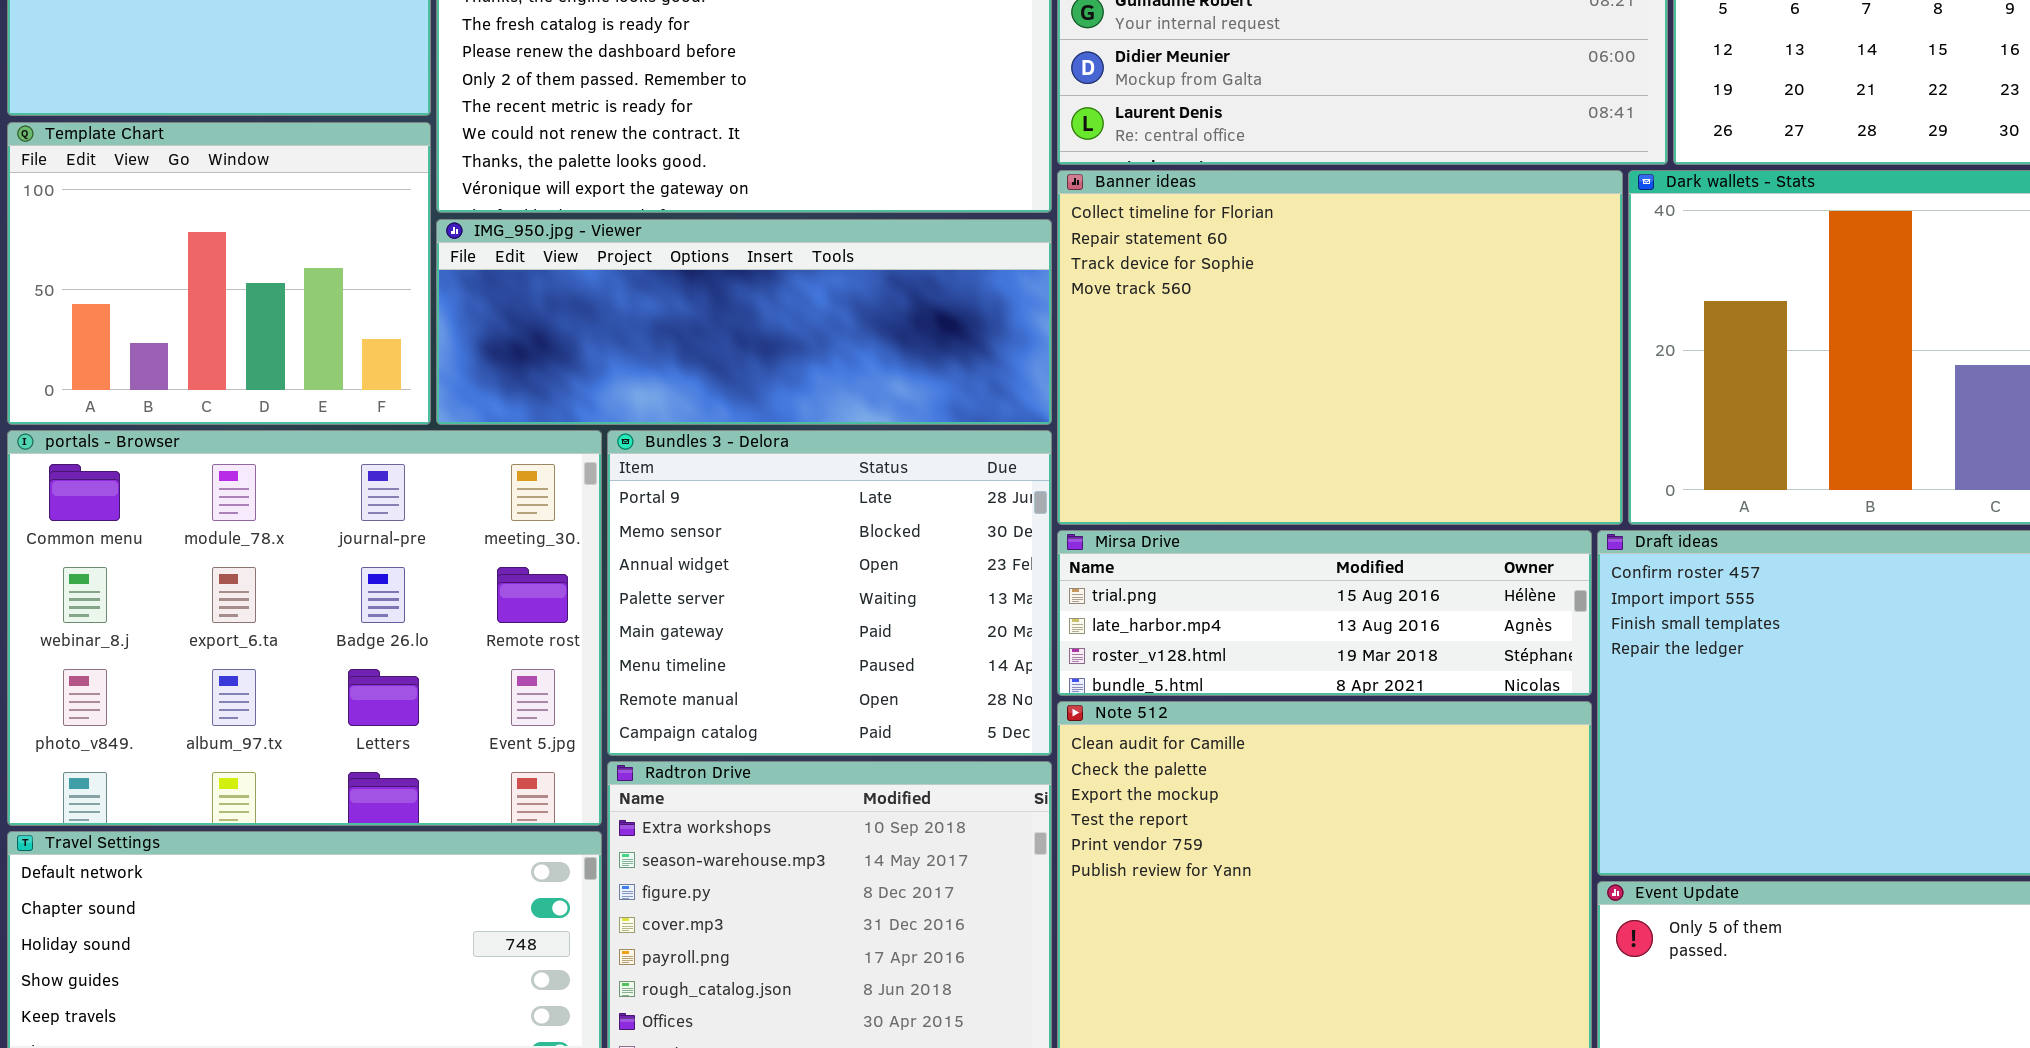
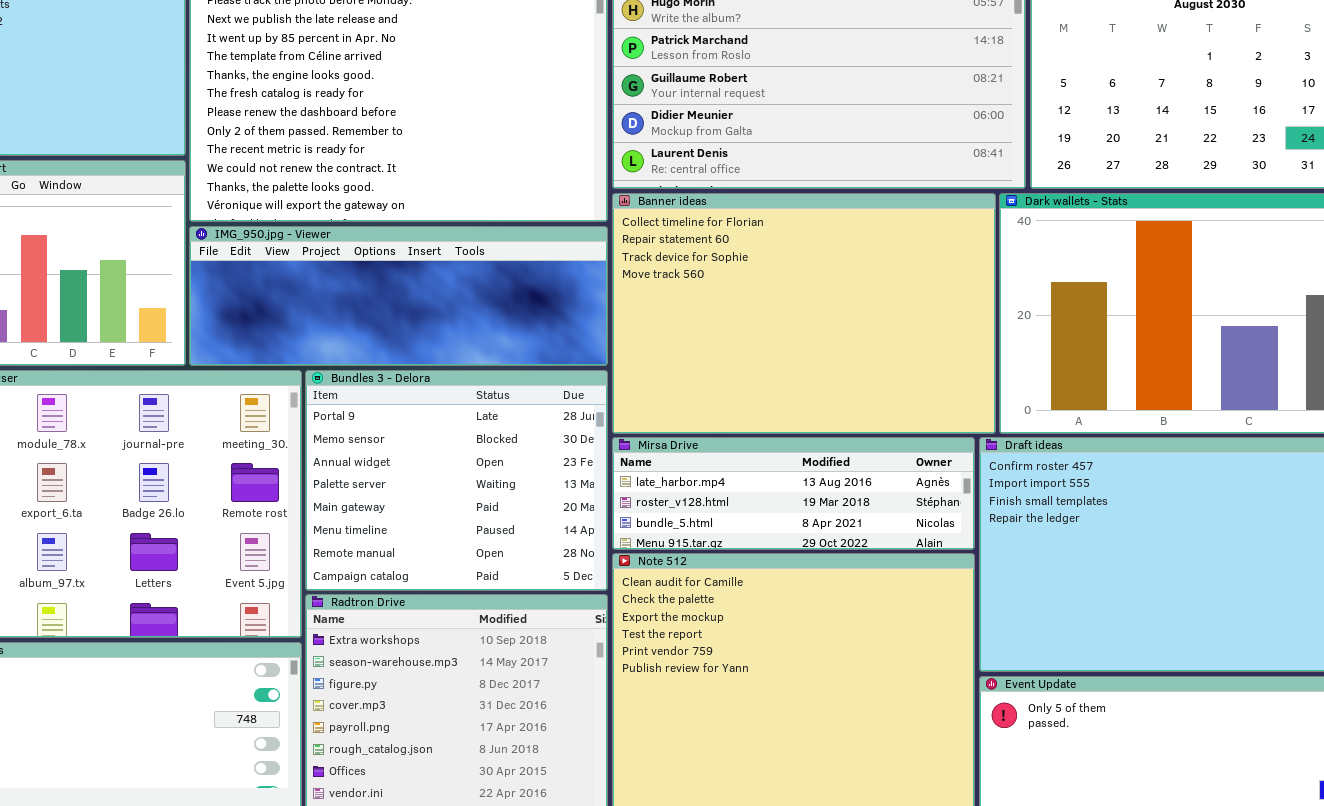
Mirsa Drive: [1057,530,1592,696] -> [612,437,975,550], scrolled down 1 row

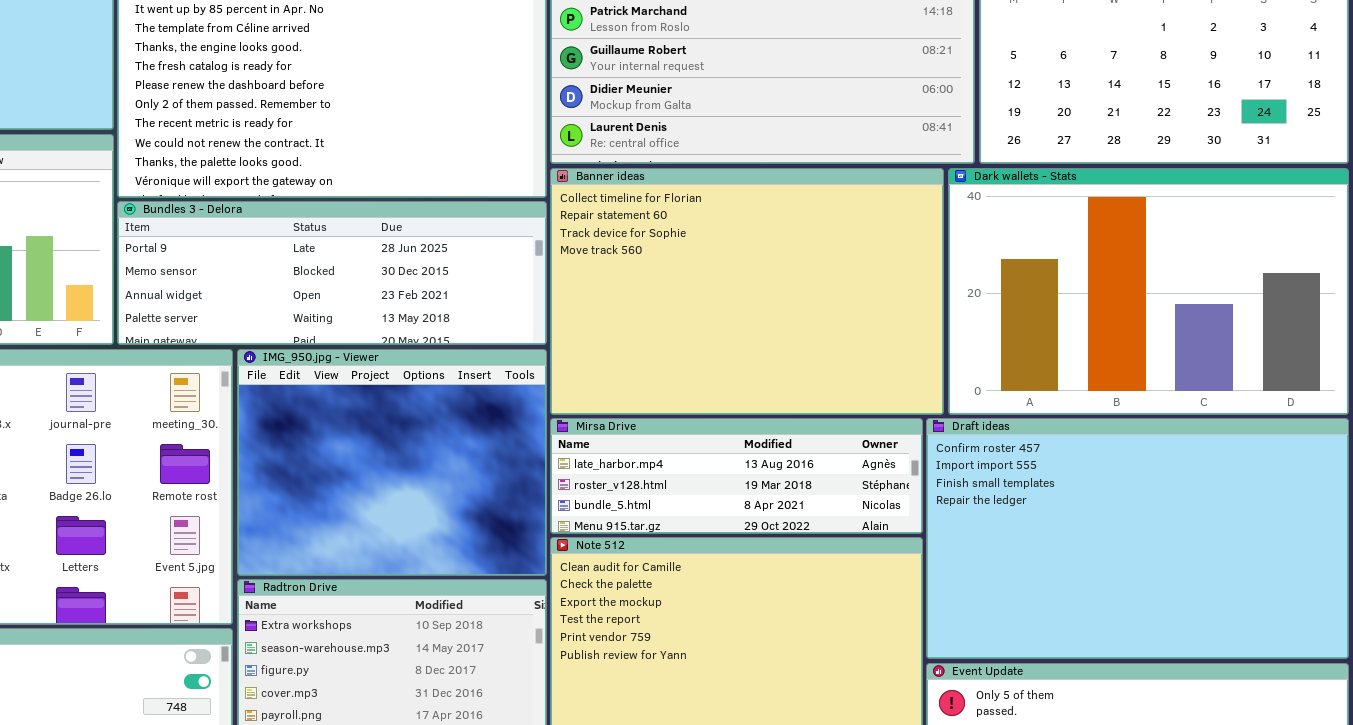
IMG_950.jpg - Viewer: [189,226,608,366] -> [237,349,547,576], moved, resized
Bundles 3 - Delora: [305,370,608,591] -> [117,201,547,345], moved, resized

